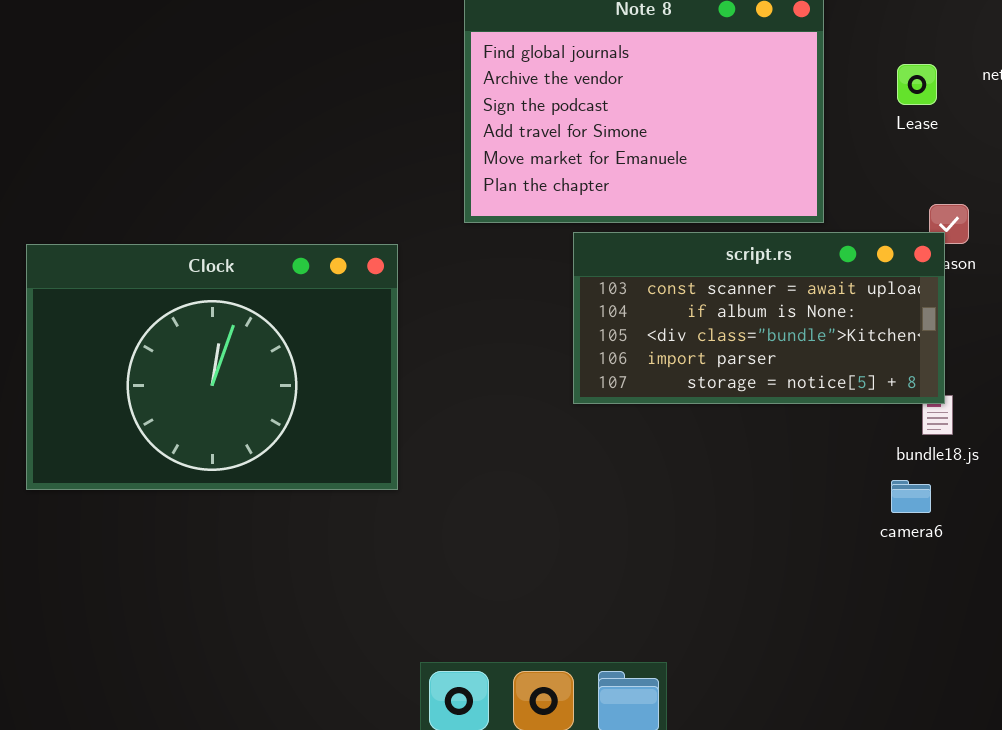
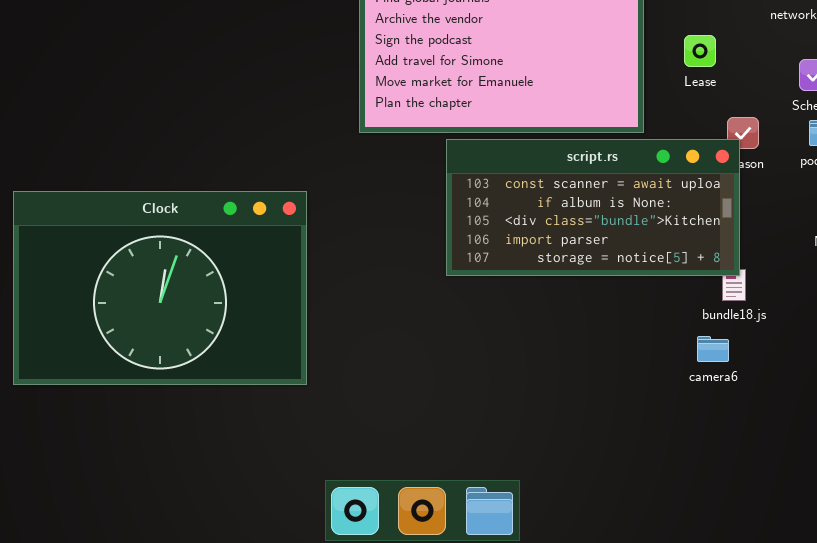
Lease: [897,64,937,105] -> [684,35,716,67], moved
Clock: [26,244,398,490] -> [13,191,307,385], moved

